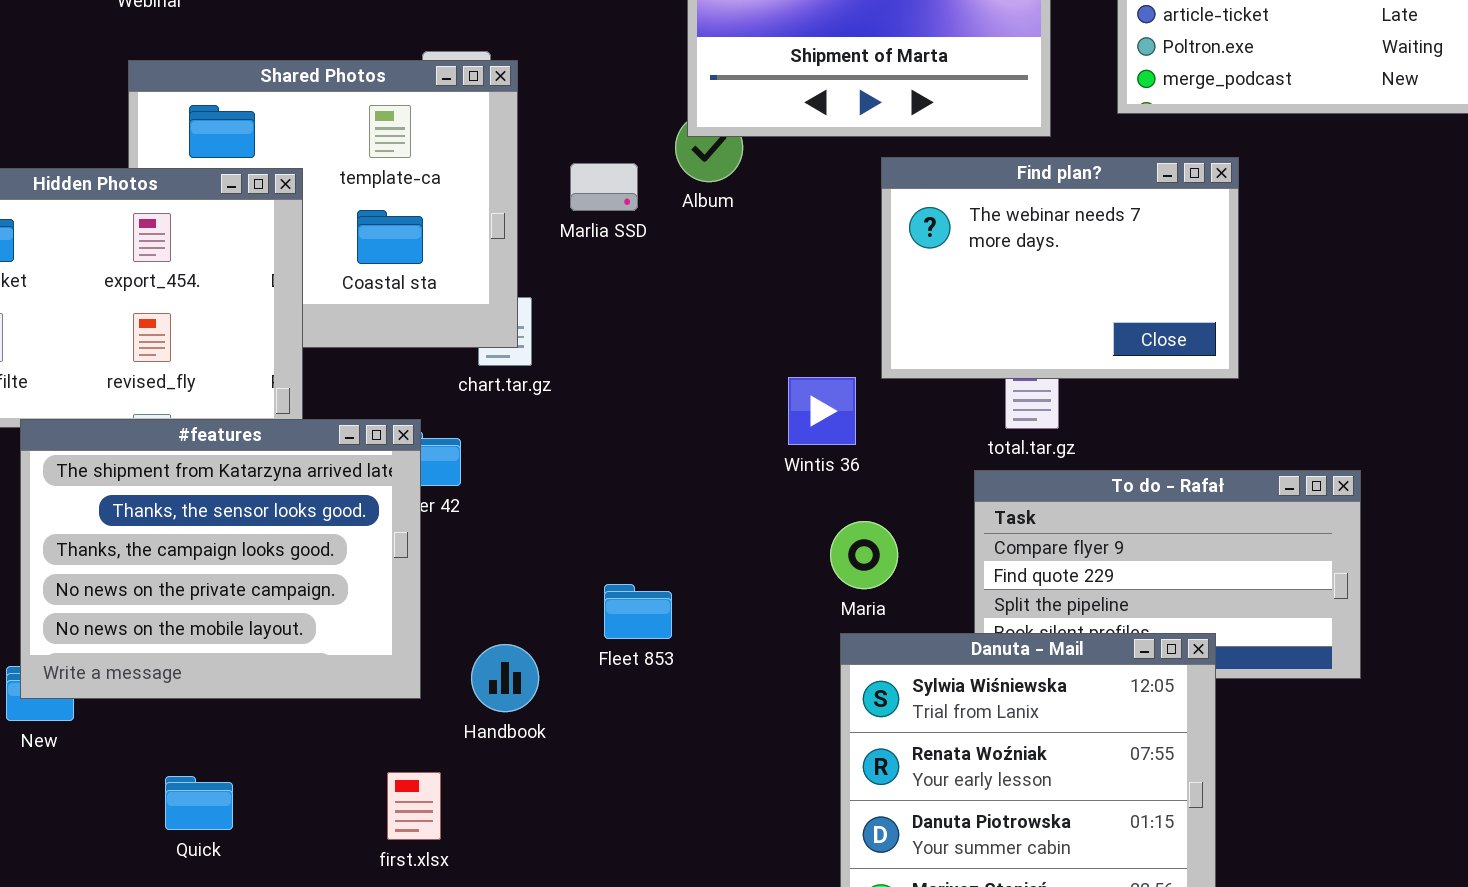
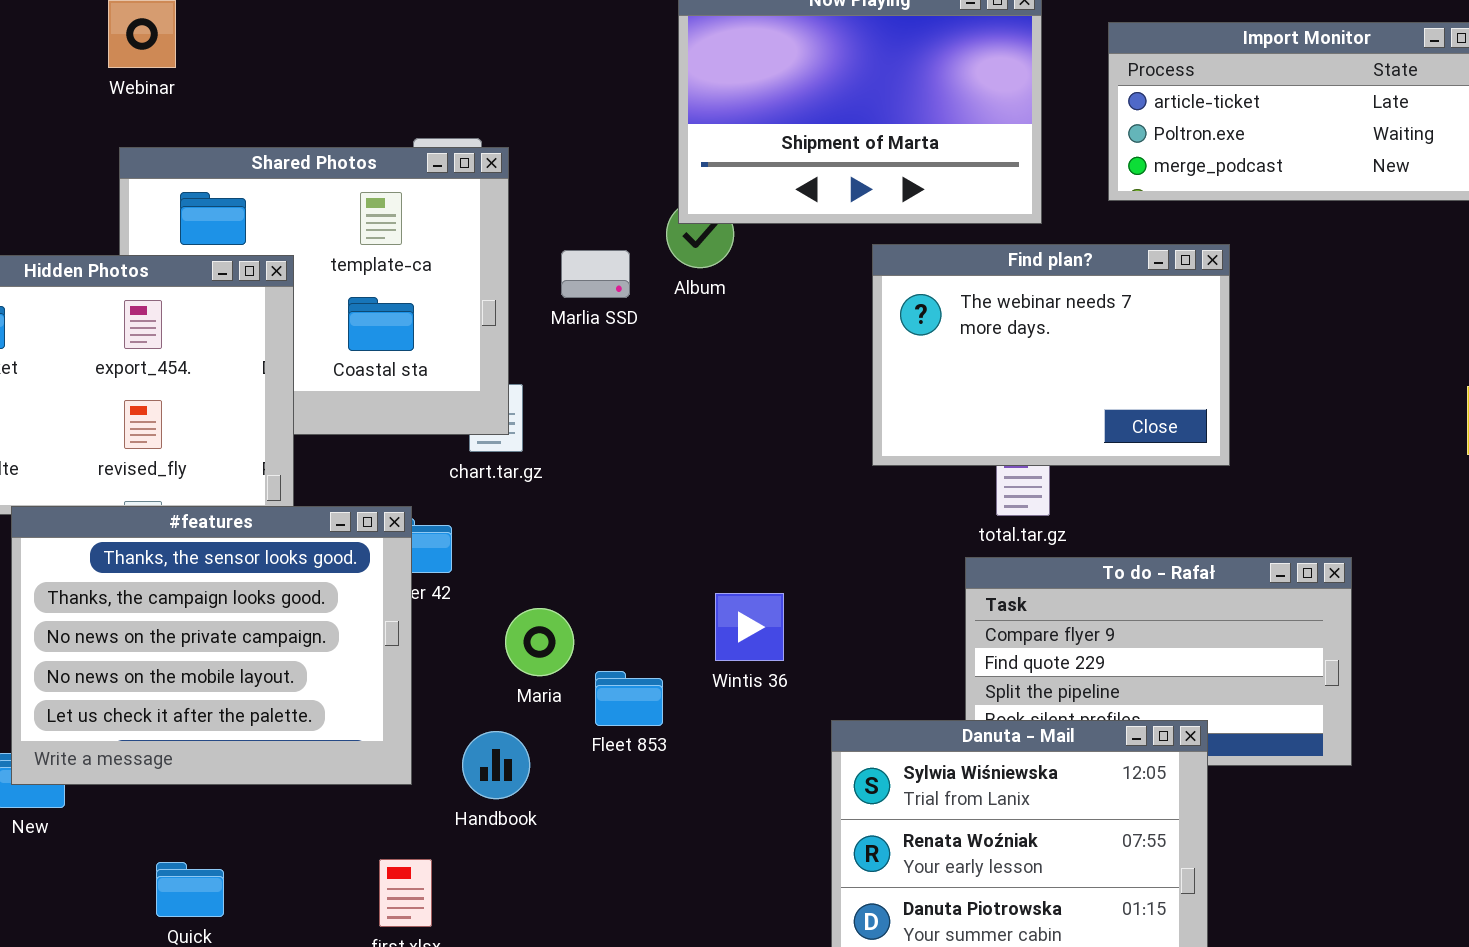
Wintis 36: [788,377,856,445] -> [715,593,784,661], moved
#features: [20,419,421,699] -> [11,506,412,785], scrolled down 1 row
Maria: [830,521,898,589] -> [505,608,574,676], moved

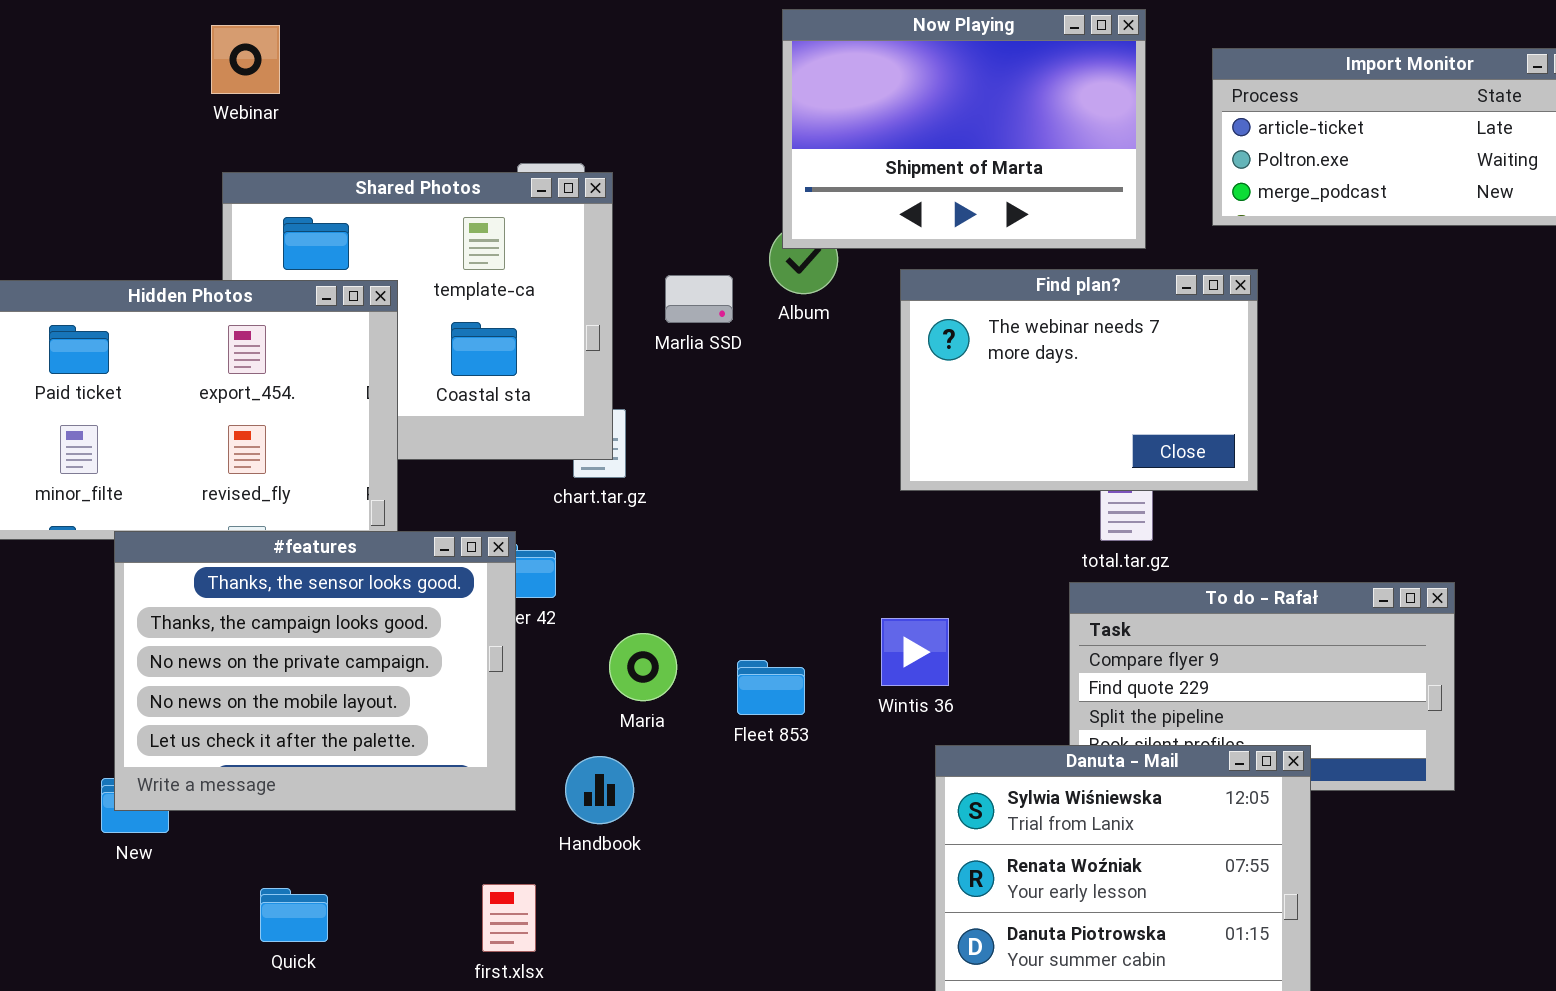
Find plan?: [872,244,1230,466] -> [900,269,1258,491], moved
Wintis 36: [715,593,784,661] -> [881,618,949,686], moved
Fleet 853: [595,671,663,726] -> [737,660,805,715], moved

